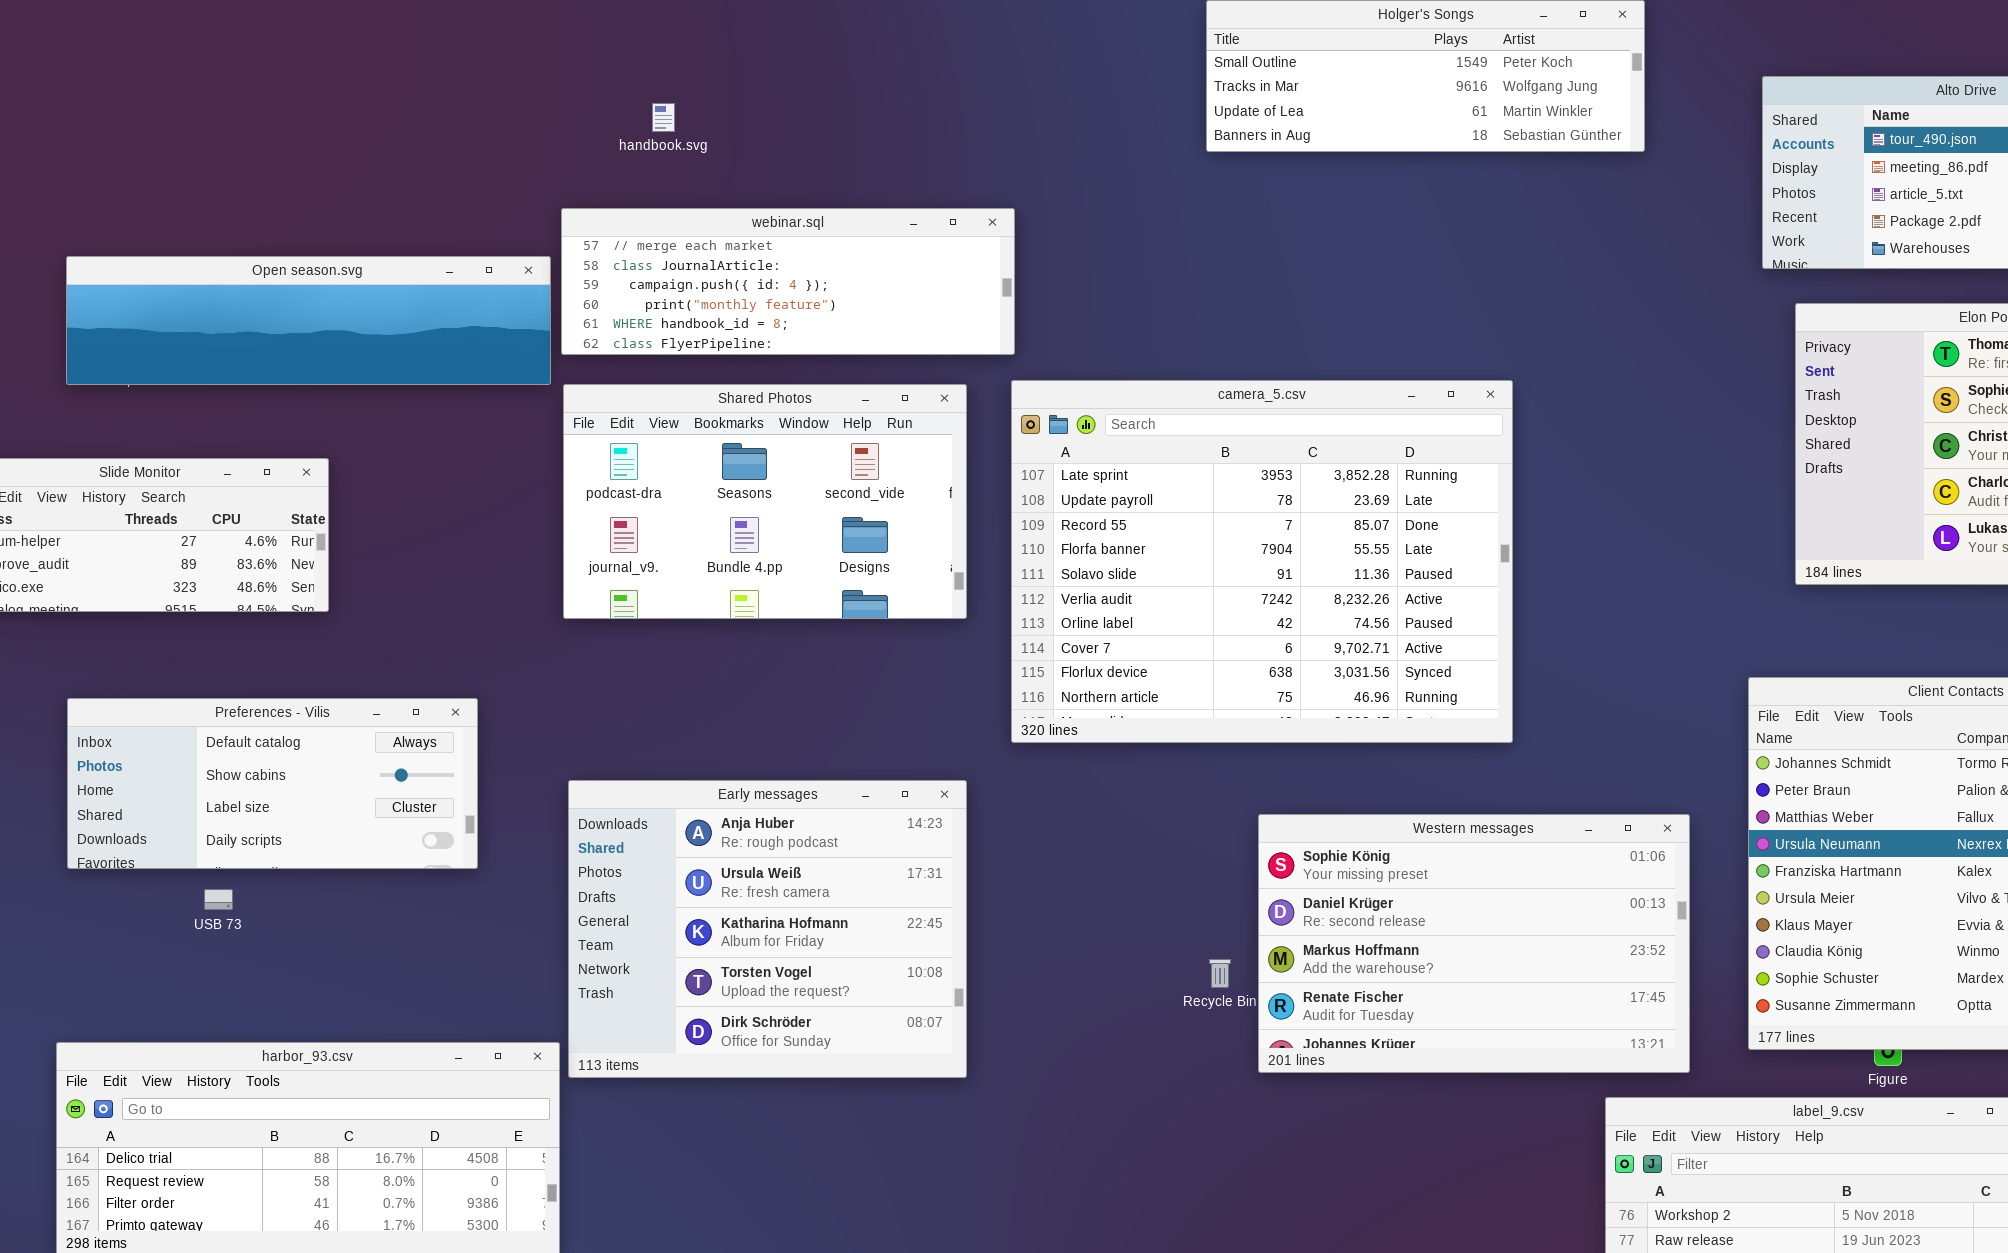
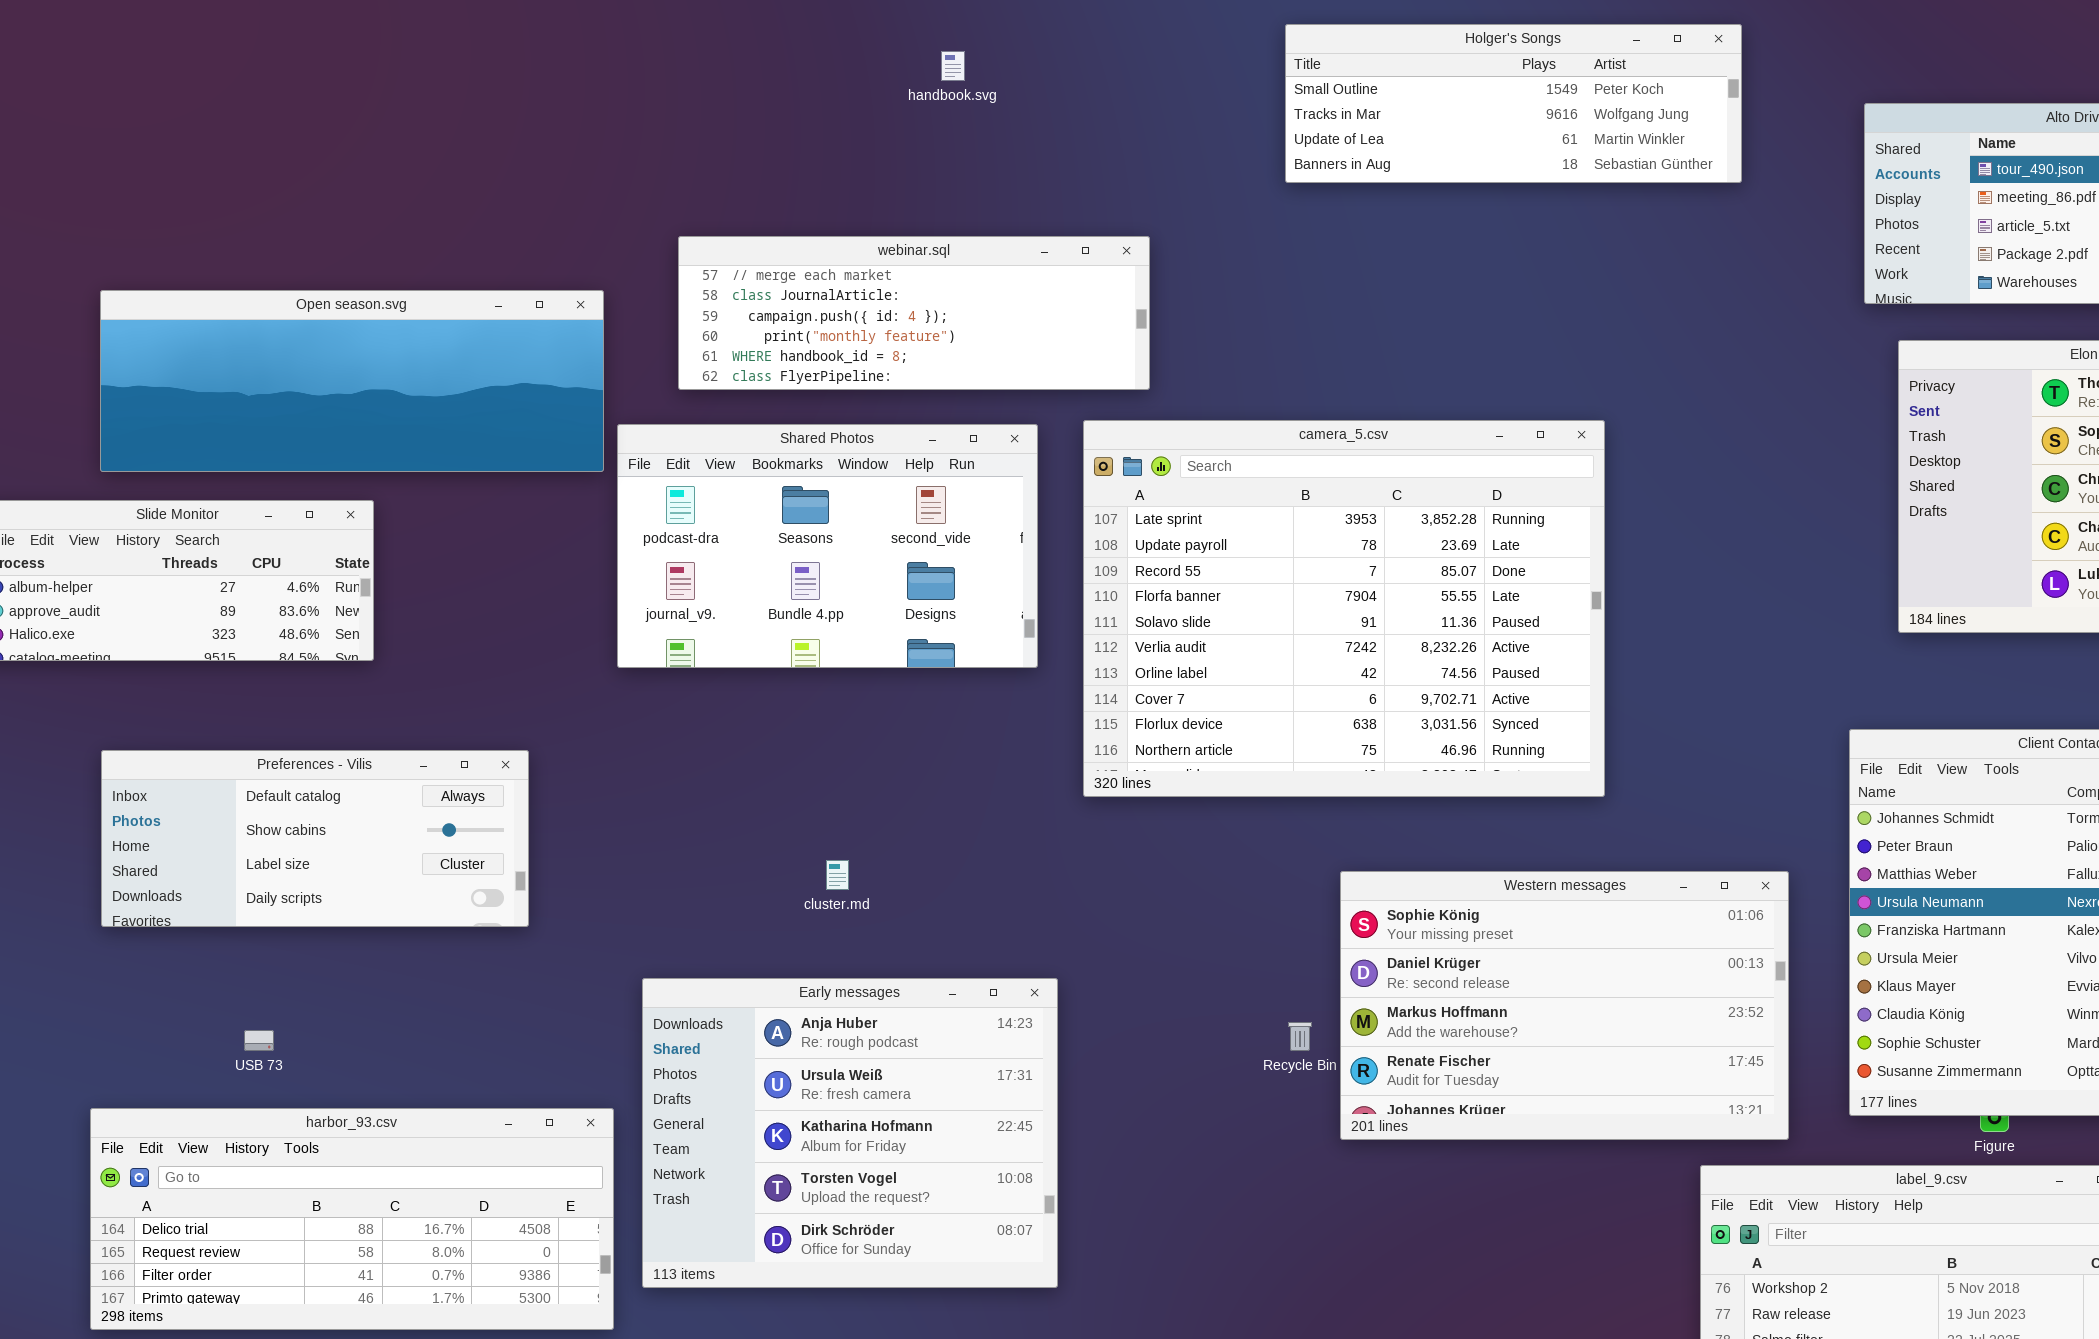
handbook.svg: [652,103,675,132] -> [941,51,965,81], moved
webinar.sql: [561,208,1015,355] -> [678,236,1150,390], moved
Open season.svg: [66,256,551,385] -> [100,290,604,472], resized
Early messages: [568,780,967,1078] -> [642,978,1058,1288], moved
USB 73: [204,889,233,910] -> [244,1030,274,1051], moved

